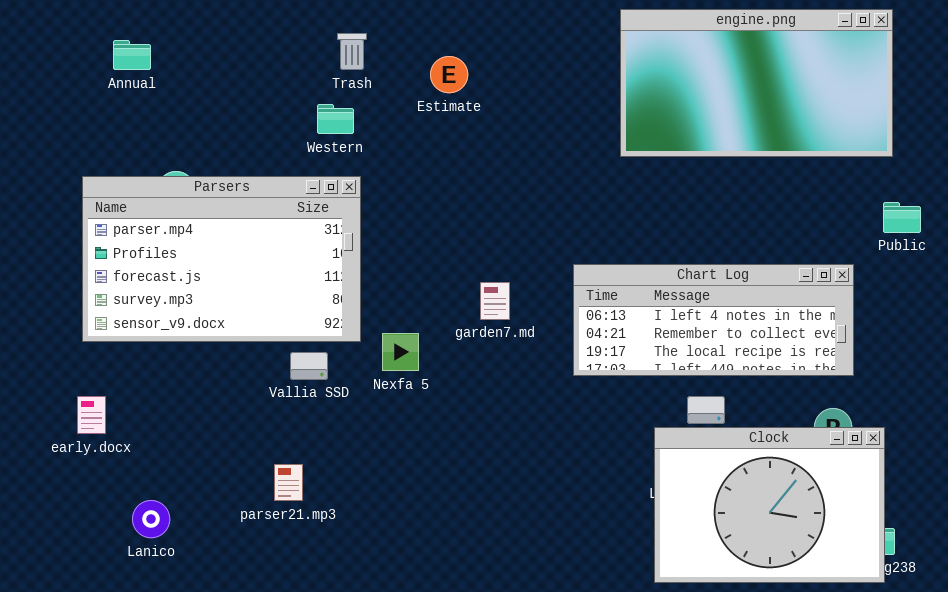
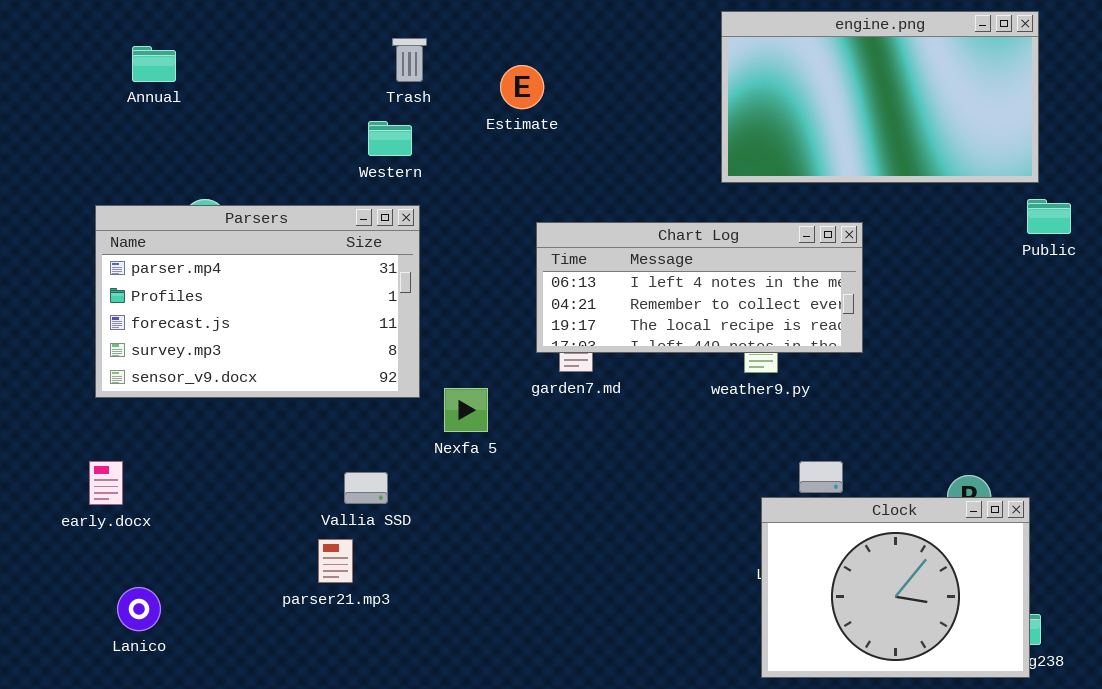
Public: [883,202,921,233] -> [1027,199,1071,234], moved
Chart Log: [573,264,854,376] -> [536,222,863,353], moved
Vallia SSD: [290,352,328,380] -> [344,472,388,504], moved
Lanico: [132,500,170,538] -> [117,587,161,631], moved

